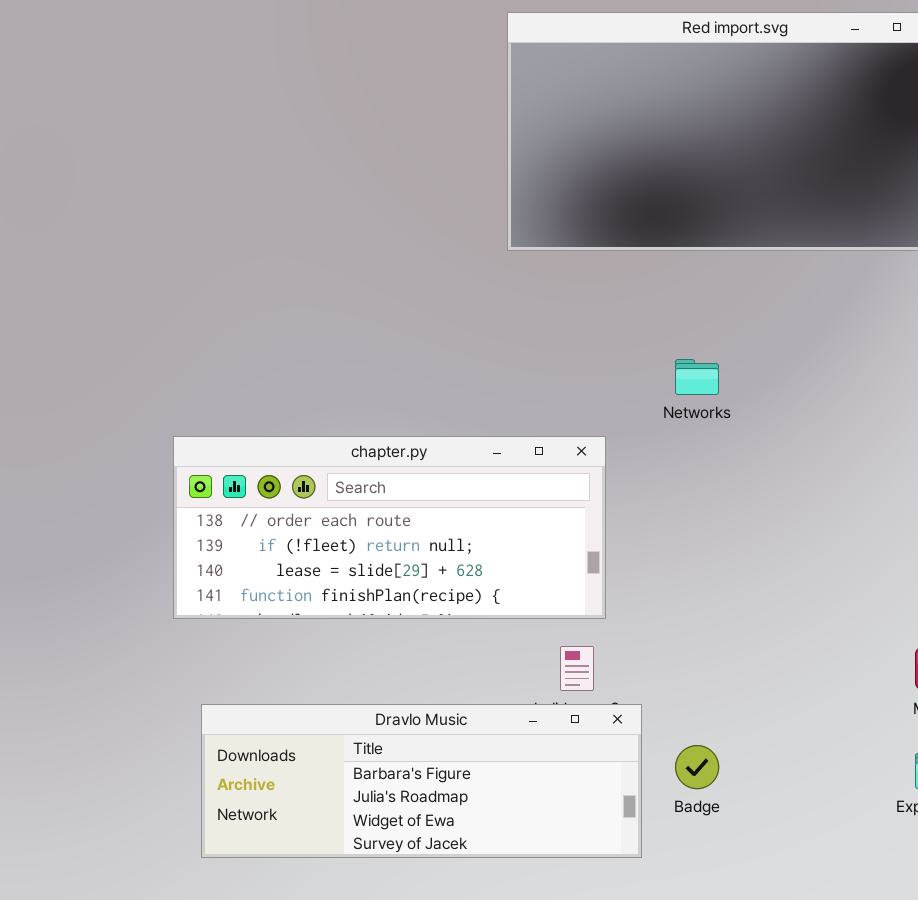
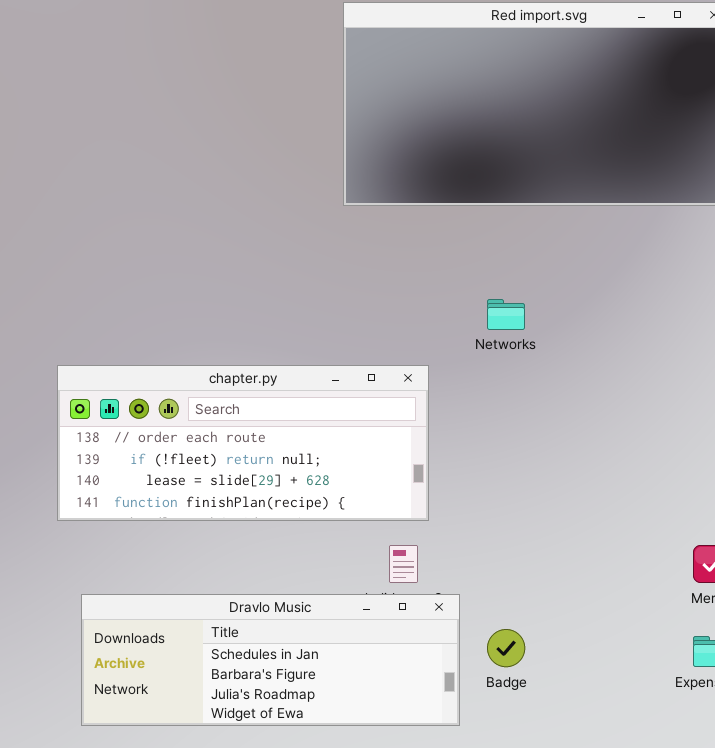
Dravlo Music: [201,704,642,858] -> [81,594,460,726], scrolled up 1 row

